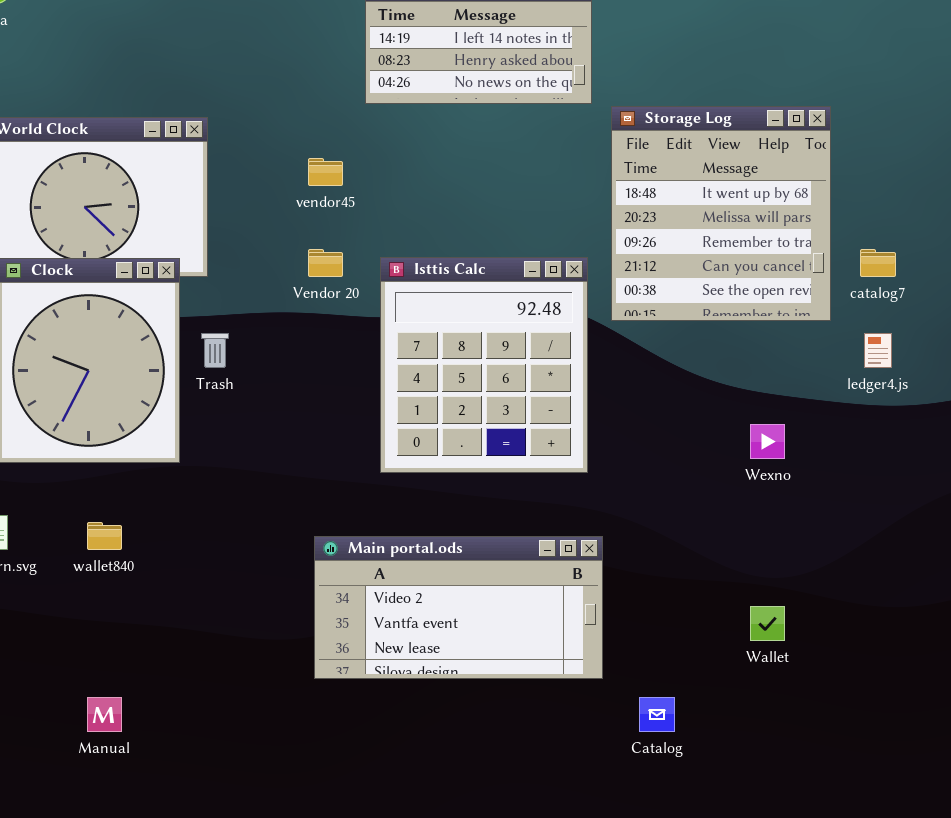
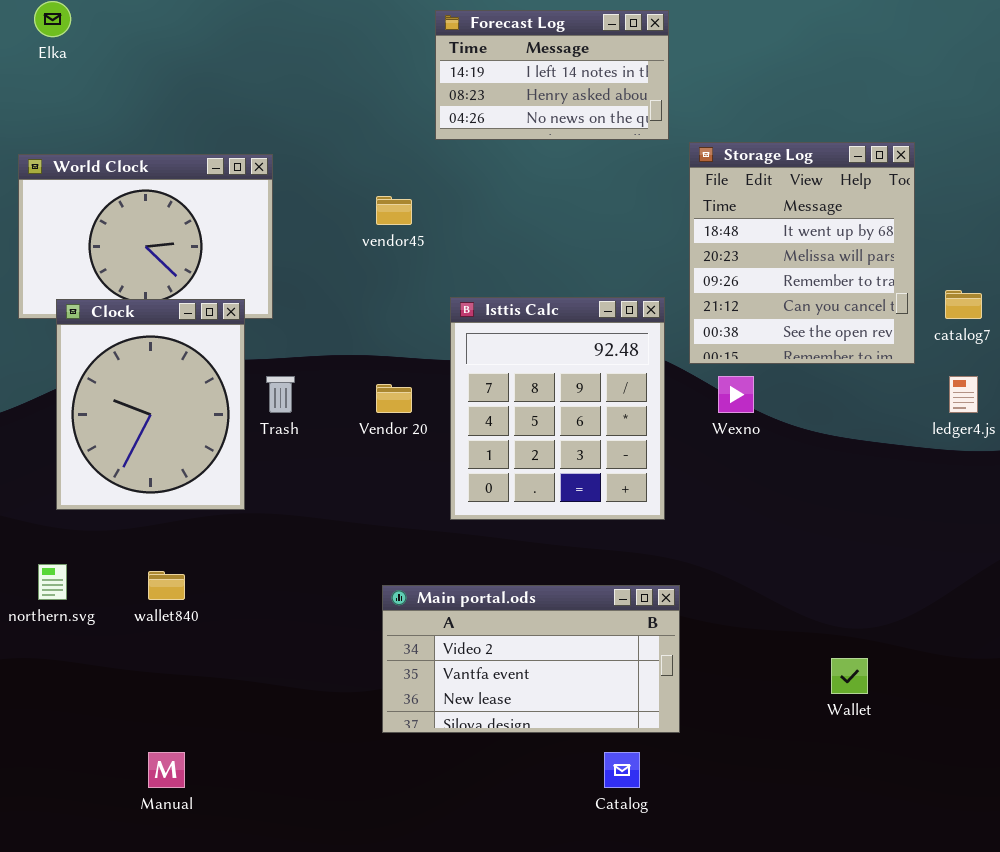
Vendor 20: [308,249,343,277] -> [376,384,412,413], moved
Wexno: [750,424,785,459] -> [718,376,754,413], moved
Catalog: [639,697,675,732] -> [604,752,640,788], moved

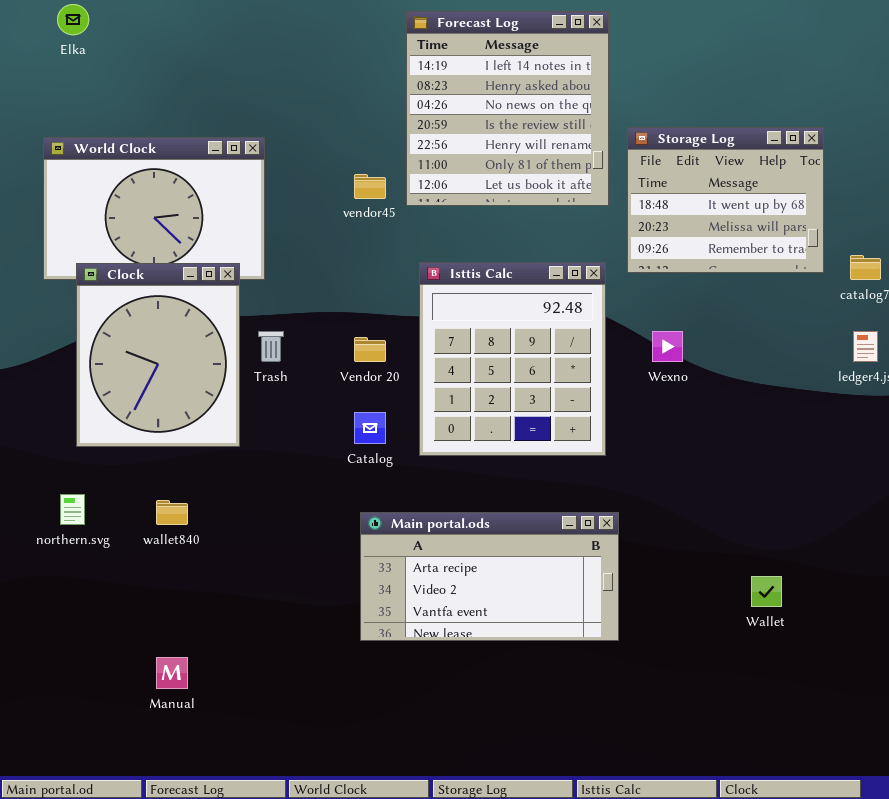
Forecast Log: [435,10,669,140] -> [406,11,609,206], resized
Storage Log: [689,142,915,364] -> [627,127,824,273], resized
Main portal.ods: [382,585,680,733] -> [360,512,619,641], scrolled up 1 row
Catalog: [604,752,640,788] -> [354,412,386,444], moved

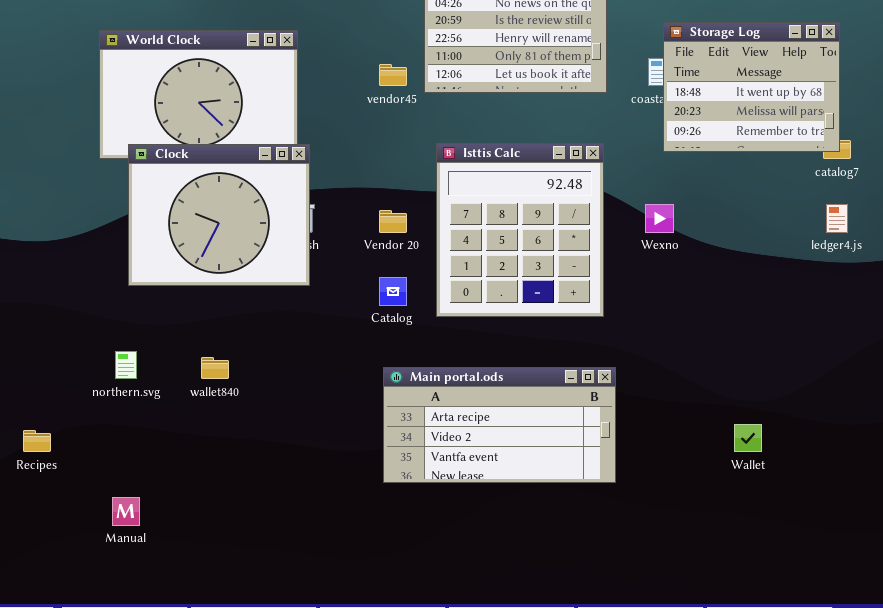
Storage Log: [627,127,824,273] -> [663,22,840,152], moved
Clock: [76,263,240,447] -> [128,144,310,286], resized
Manual: [156,657,188,689] -> [112,497,140,526], moved

